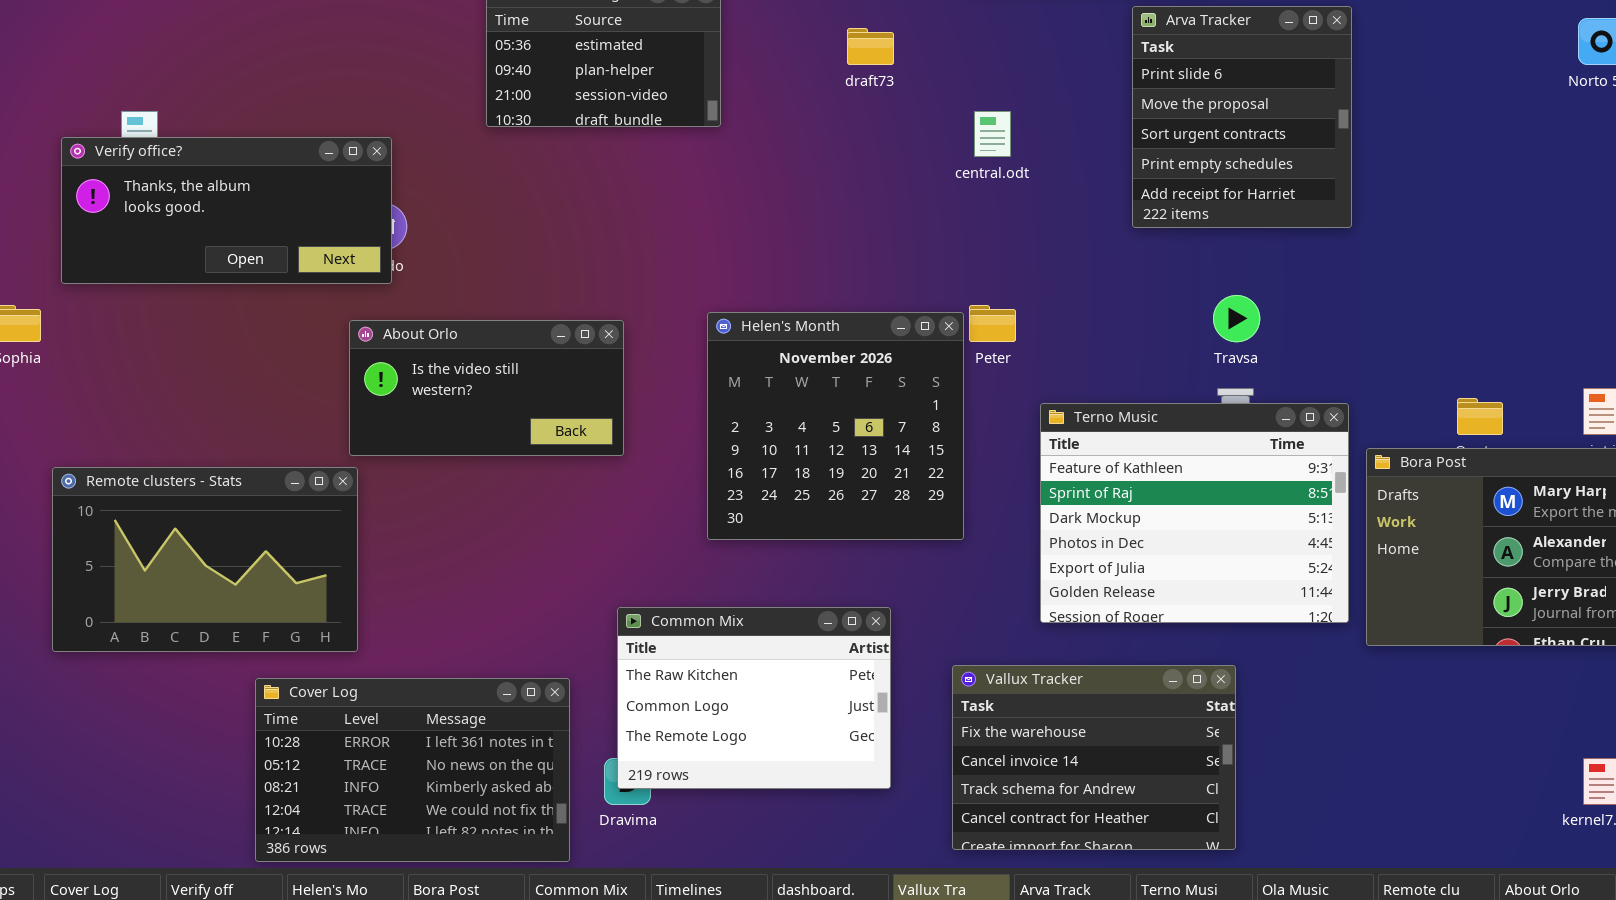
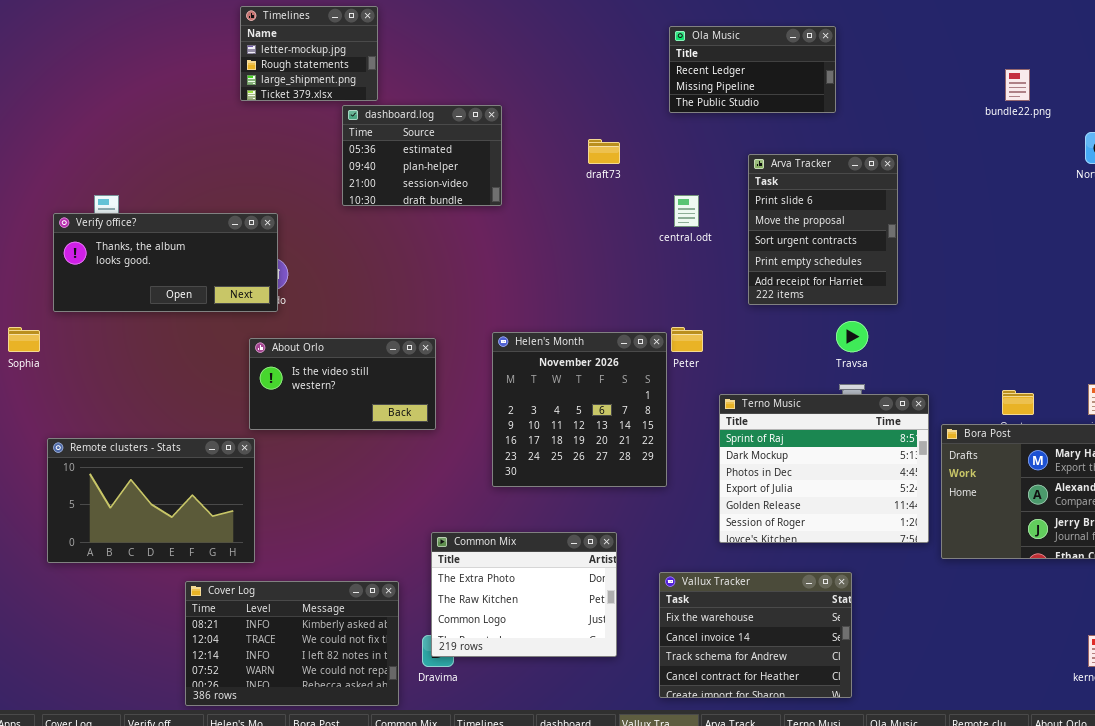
Arva Tracker: [1132,6,1352,228] -> [748,154,898,305], moved
Terno Music: [1040,403,1349,623] -> [719,394,929,543], scrolled down 1 row
Common Mix: [617,607,891,789] -> [431,532,617,657], scrolled up 1 row
Cover Log: [255,678,570,862] -> [185,581,399,706], scrolled down 2 rows

